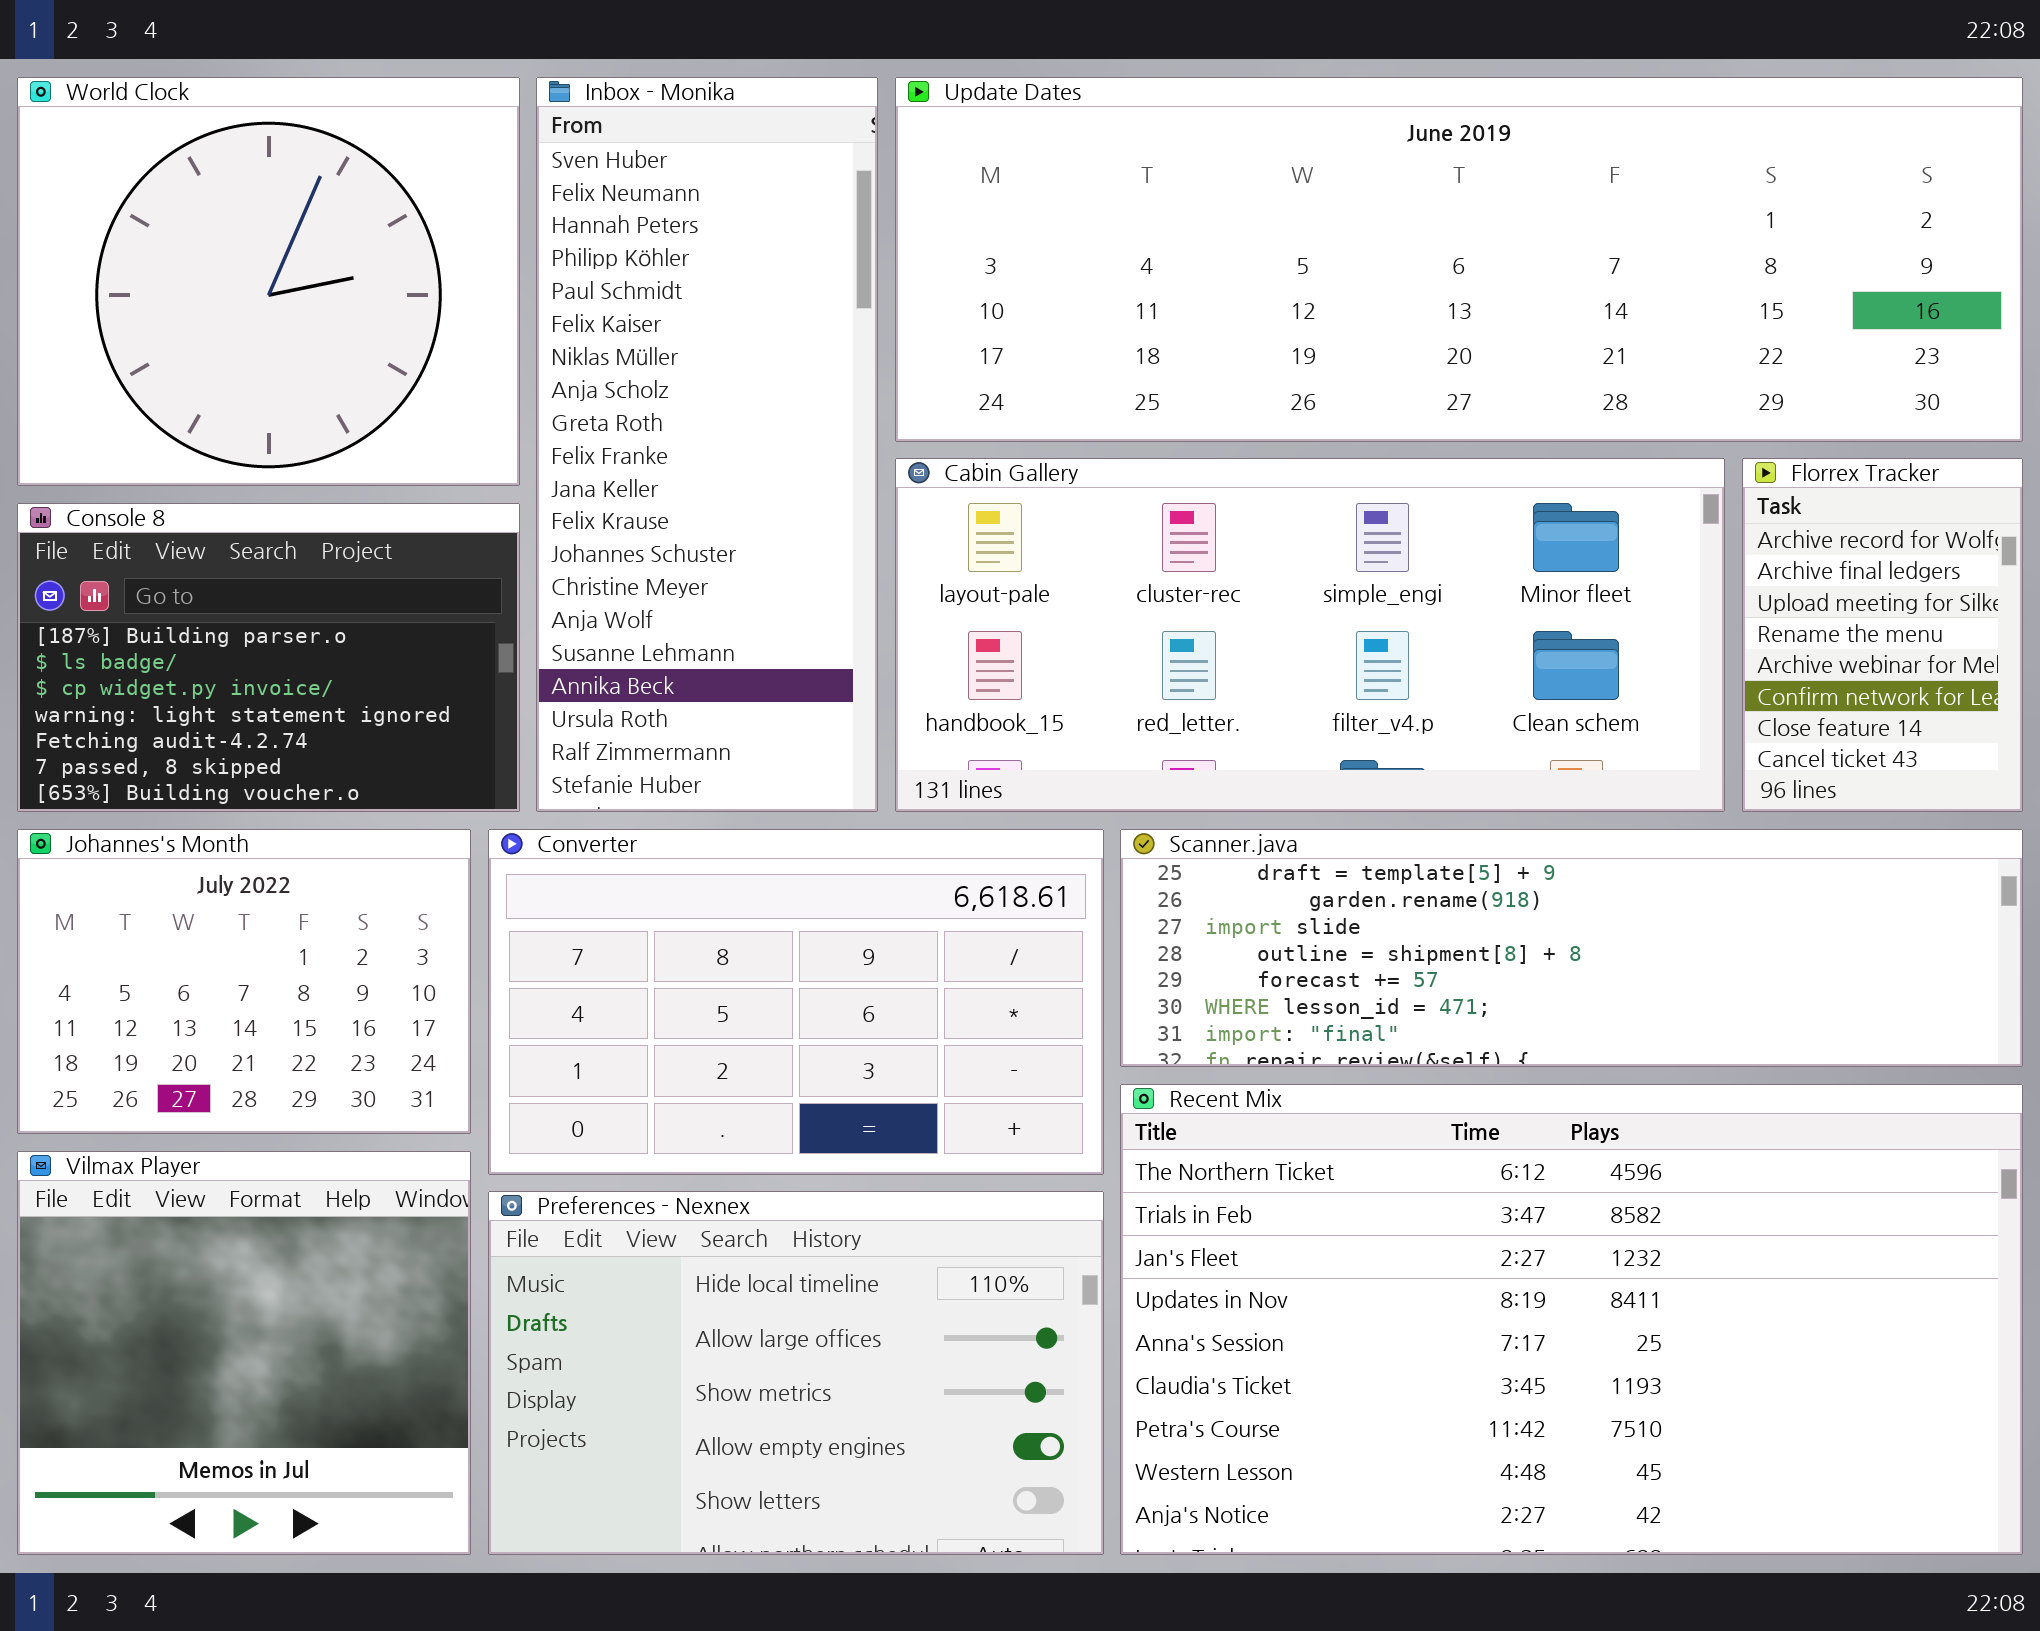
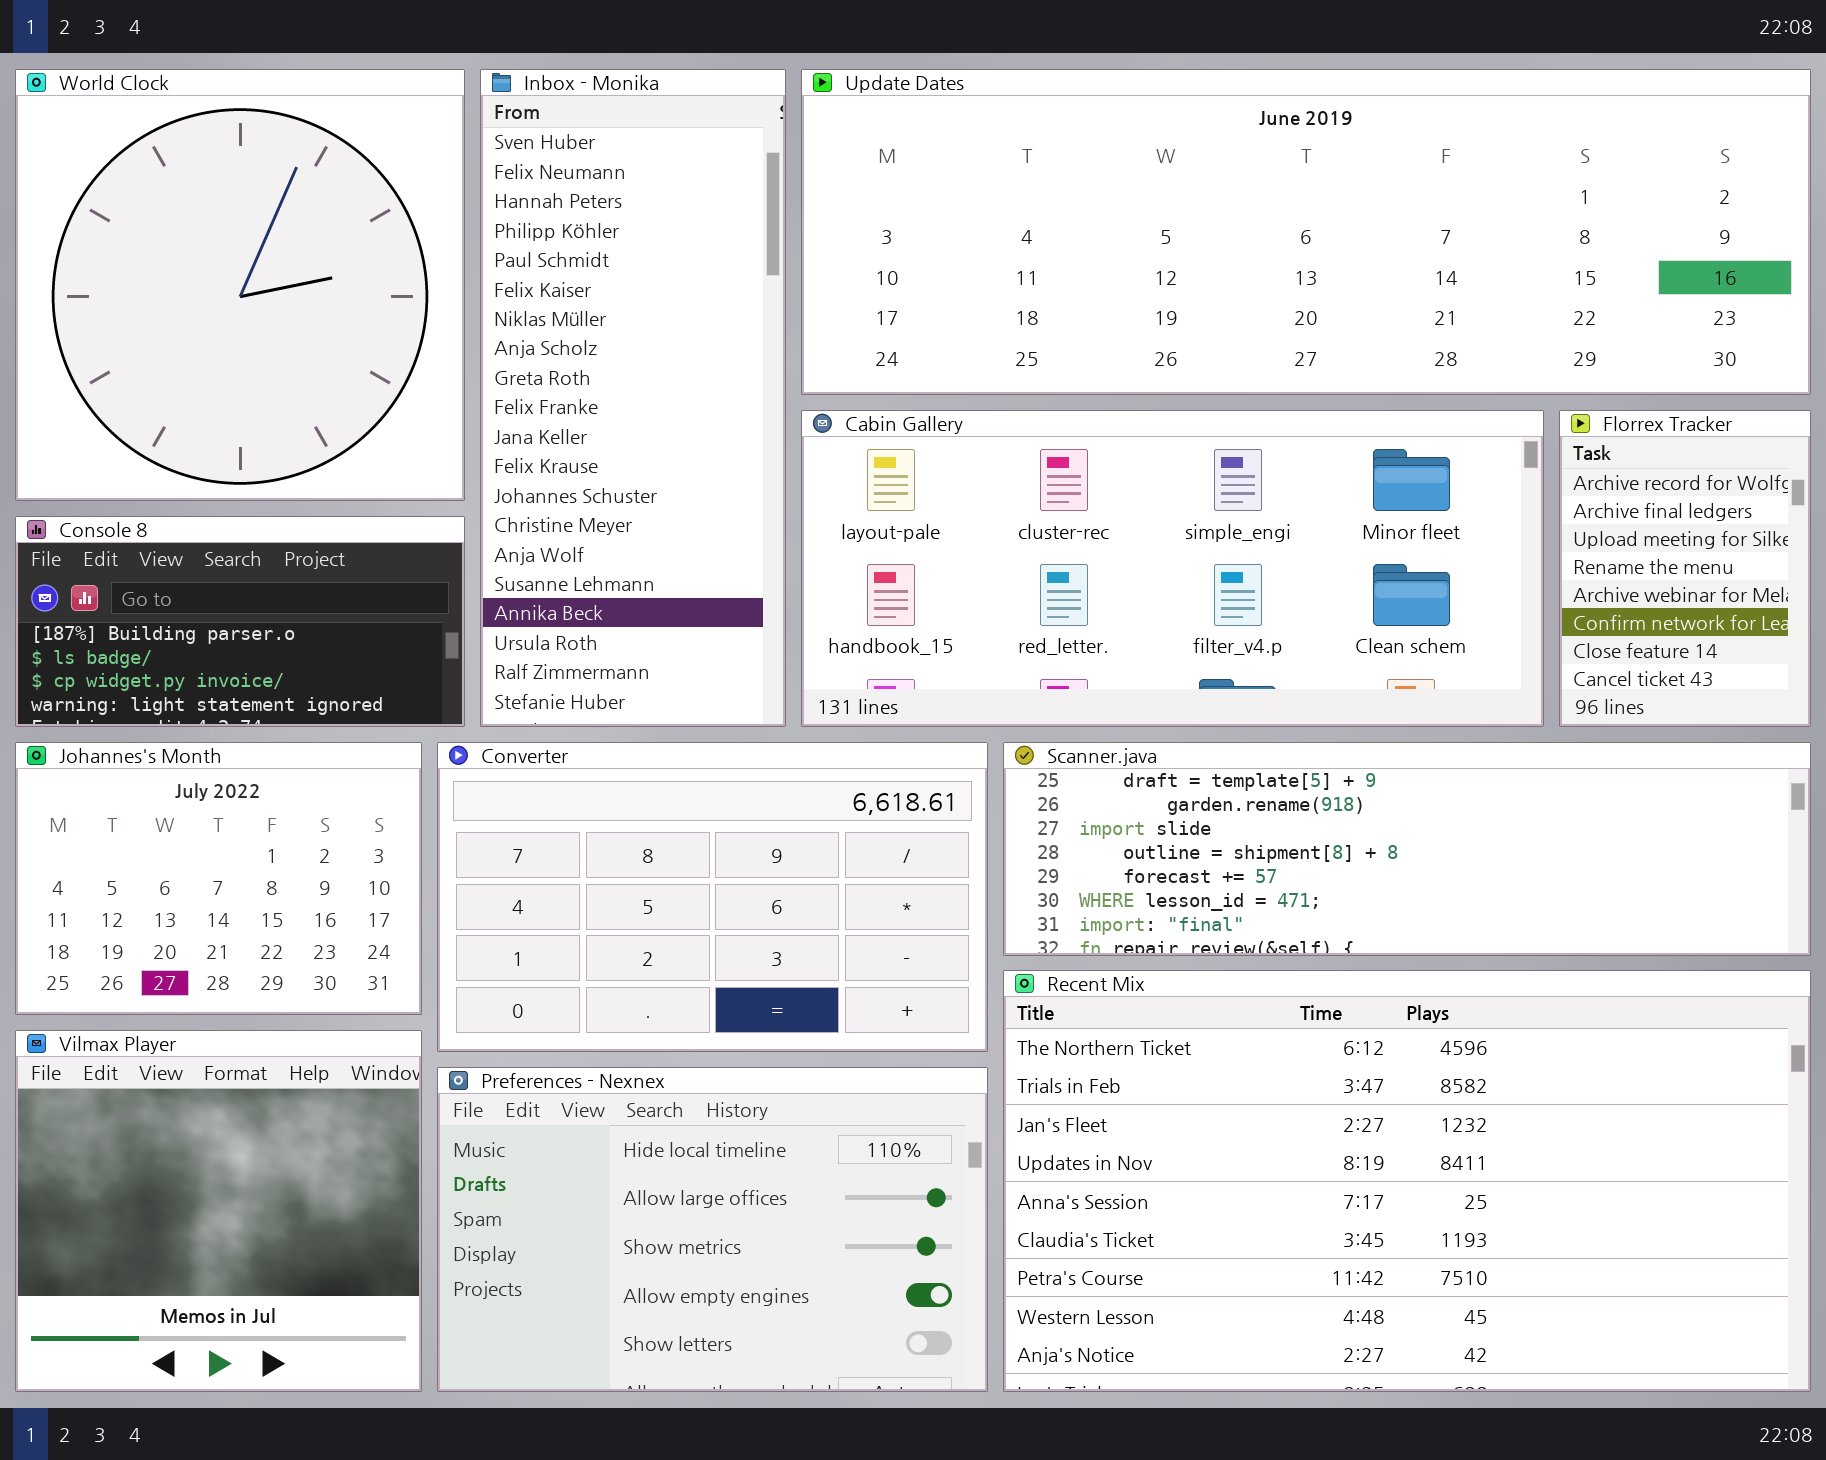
World Clock: [17,77,520,486] -> [15,69,465,501], resized
Console 8: [17,503,520,812] -> [15,516,465,727], resized

